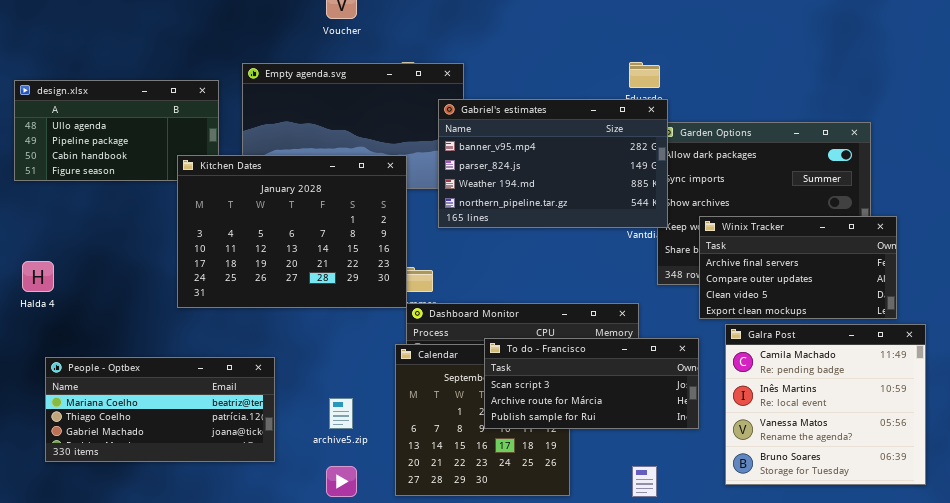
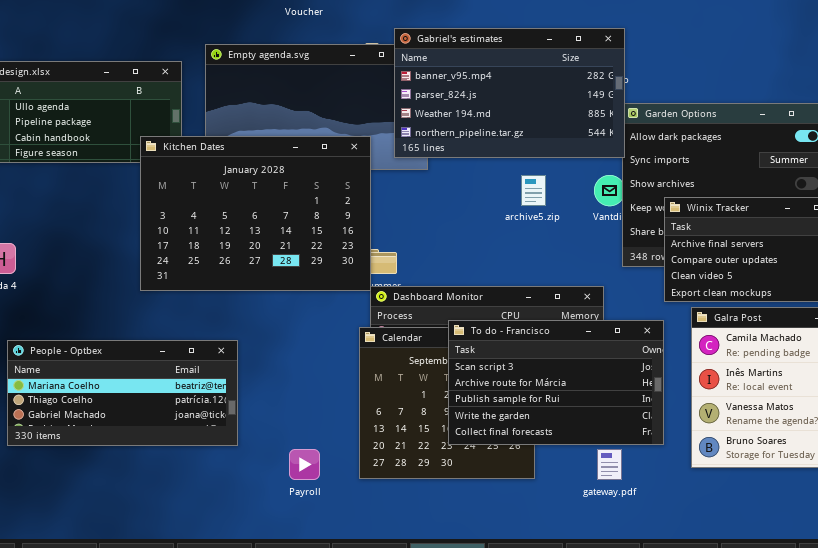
Gabriel's estimates: [438,99,668,228] -> [394,28,625,158], moved
To do - Francisco: [484,338,699,429] -> [448,320,664,445], resized
archive5.zip: [329,398,353,429] -> [521,175,546,206], moved

